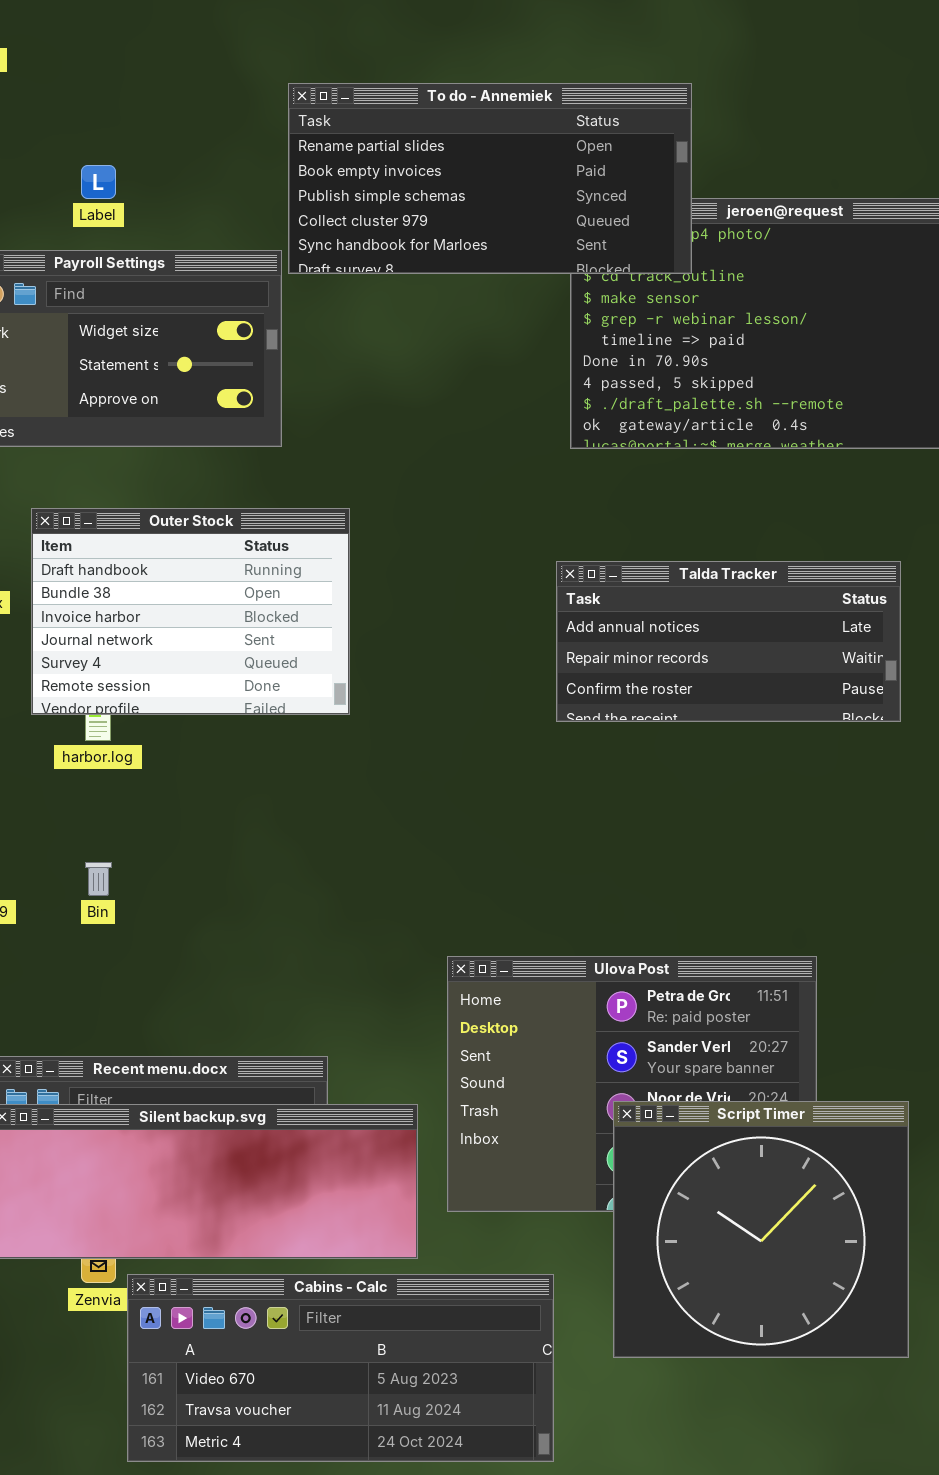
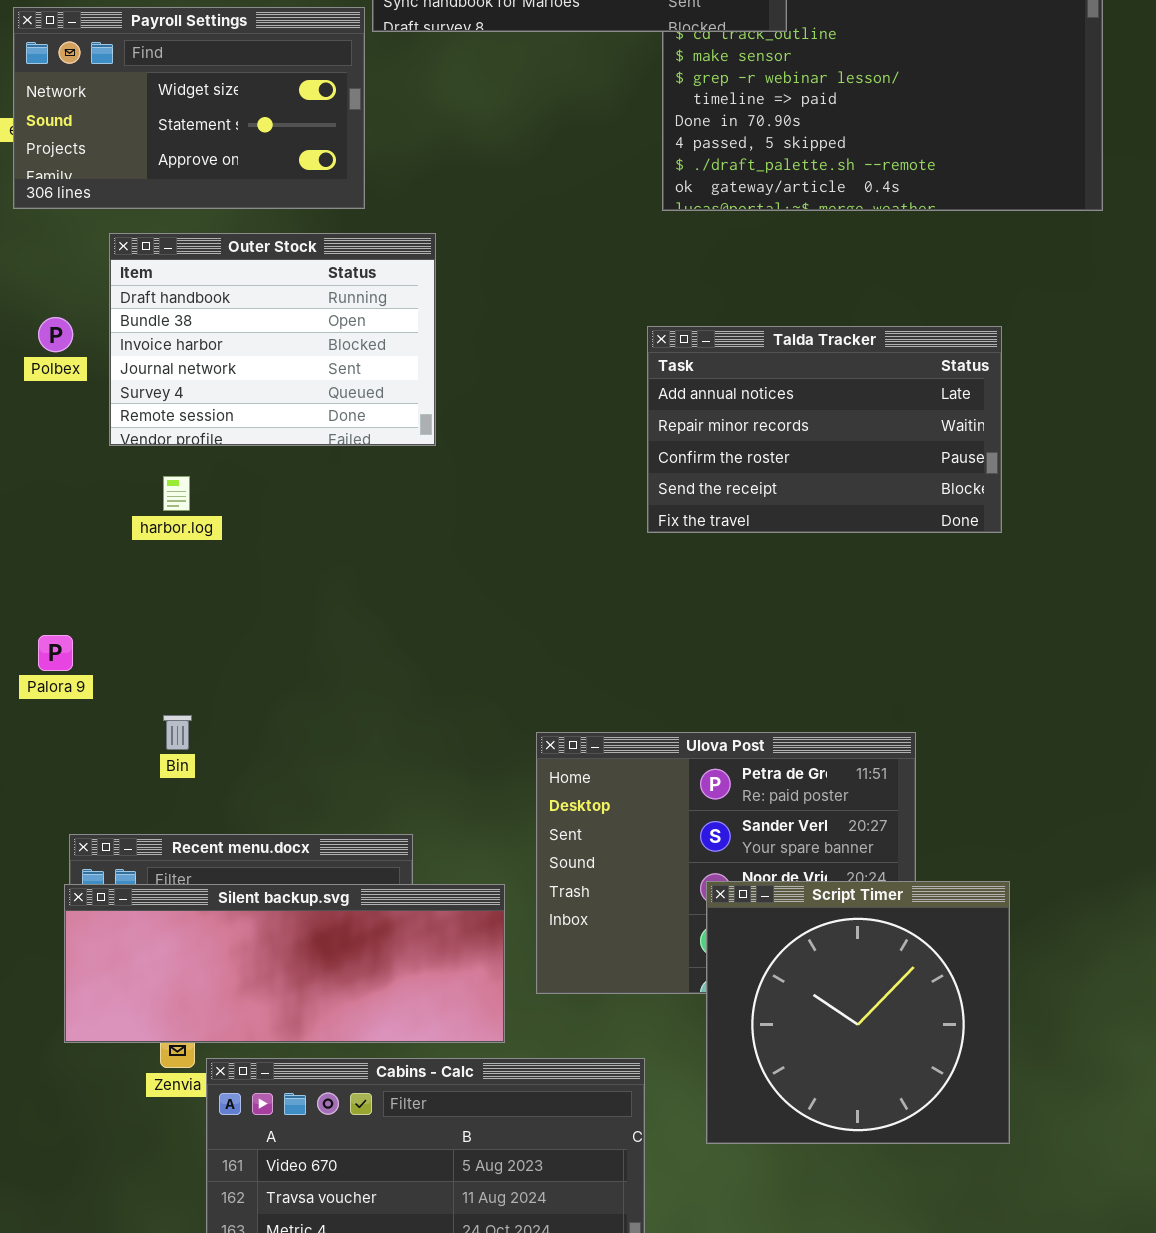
Outer Stock: [31,508,350,715] -> [109,233,436,446], moved
Talda Tracker: [556,561,901,722] -> [647,326,1002,533], resized
Bin: [85,862,112,896] -> [163,715,192,750], moved

